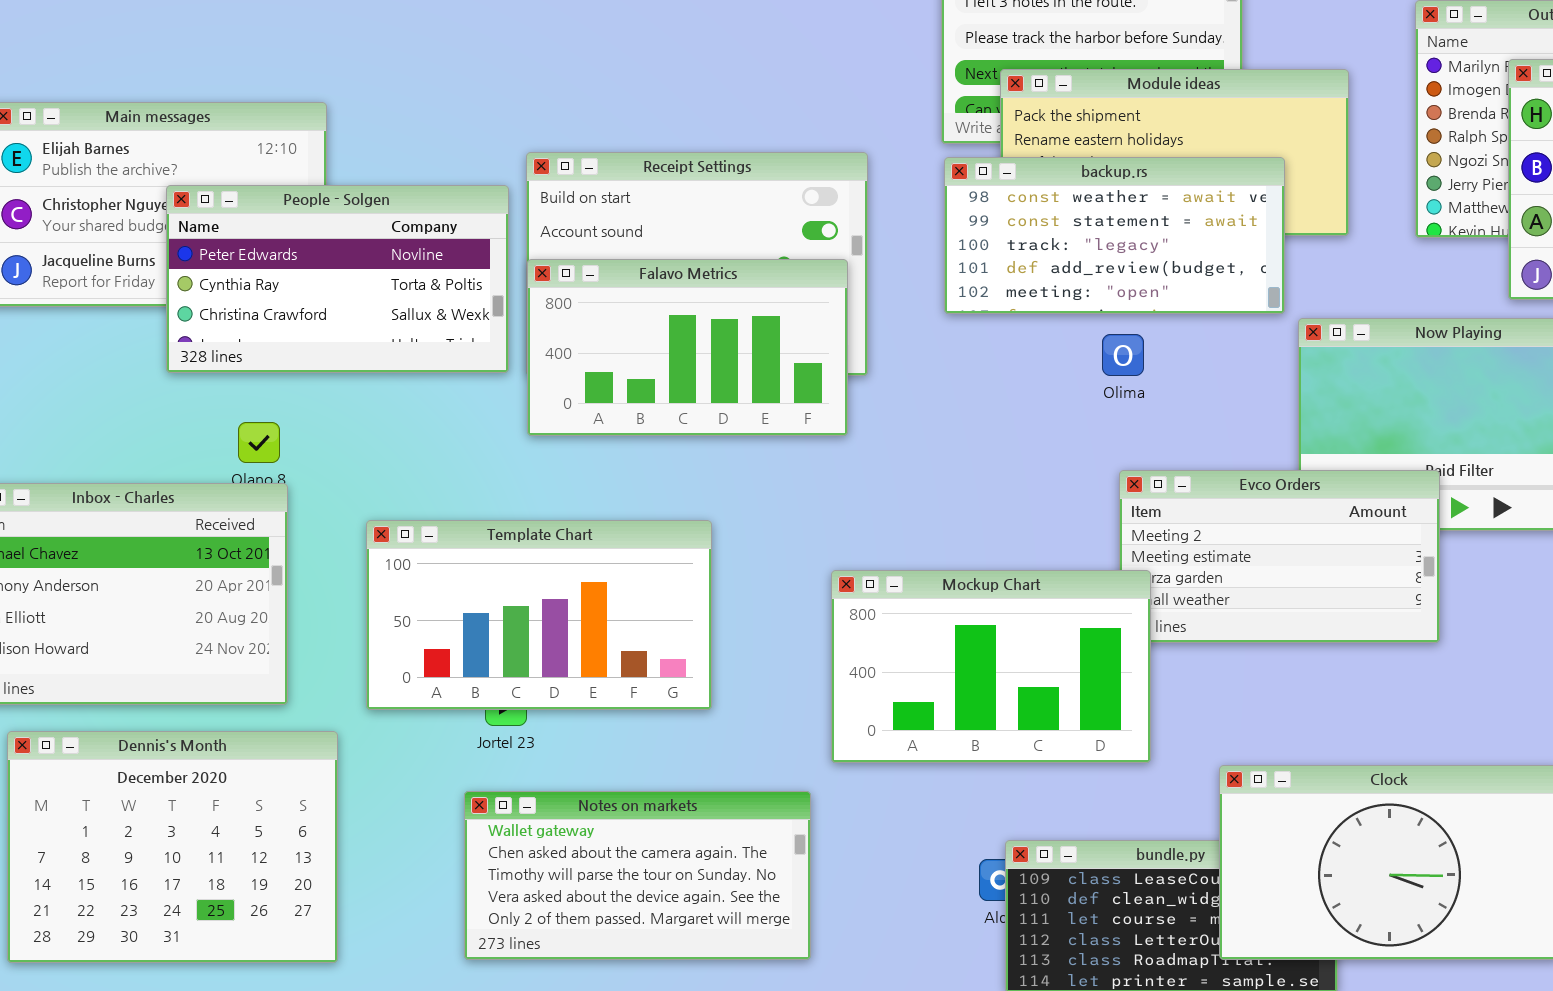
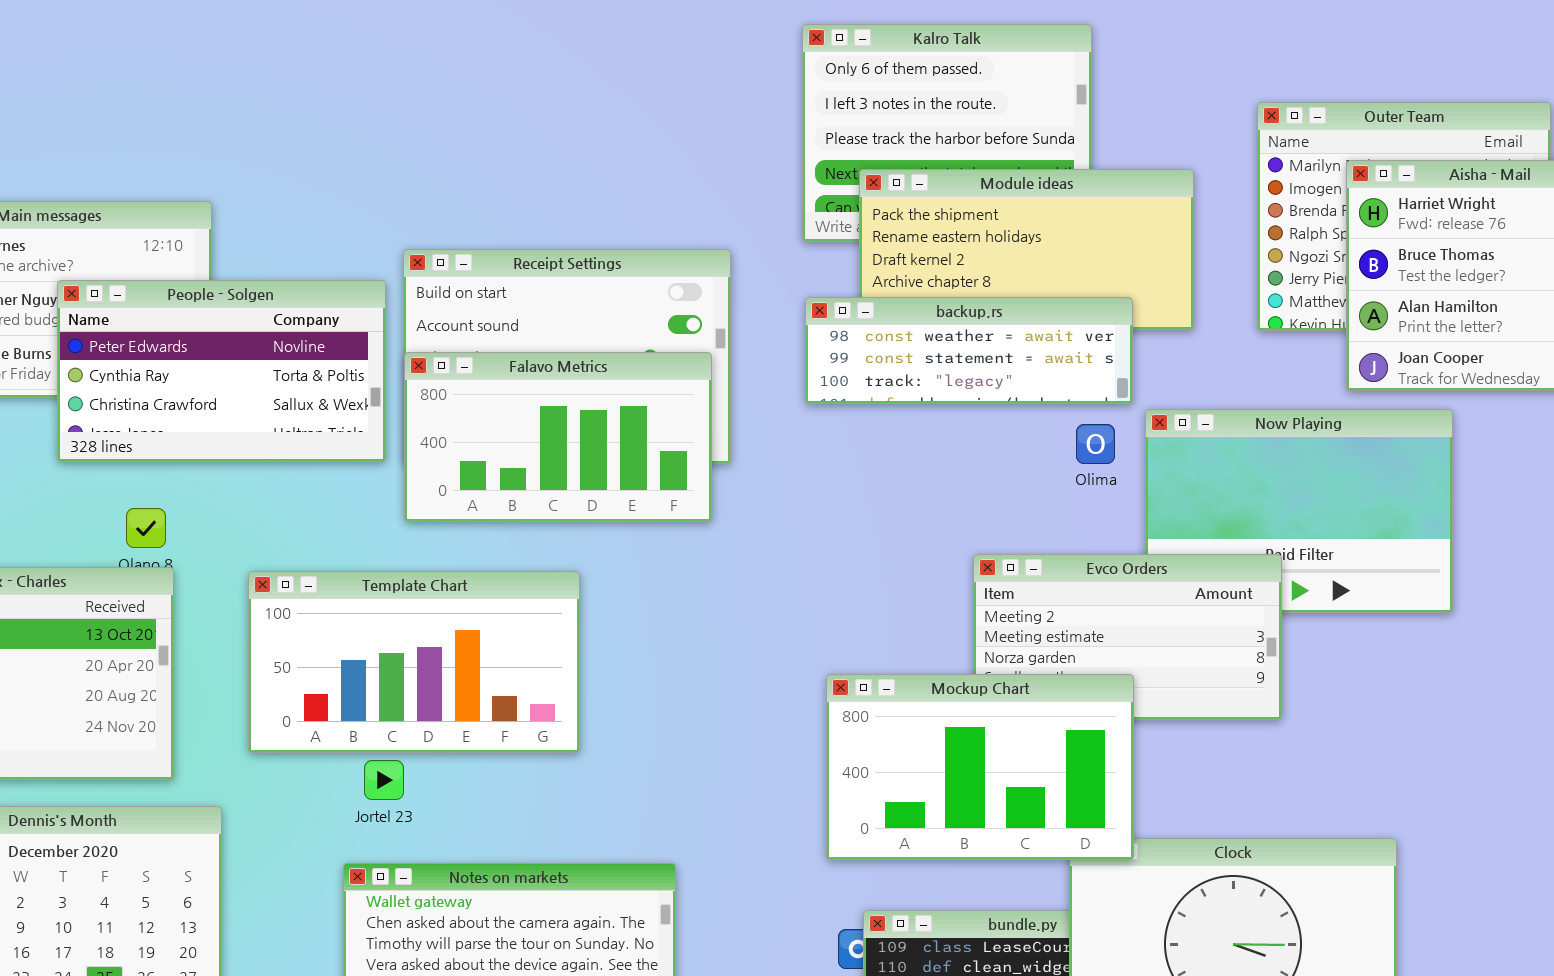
backup.rs: [944,157,1285,314] -> [805,297,1133,404], resized
Olima: [1102,334,1144,376] -> [1076,424,1115,464], moved
Template Chart: [366,520,712,710] -> [248,571,580,753], moved
Mockup Chart: [831,570,1151,763] -> [826,674,1134,860], moved

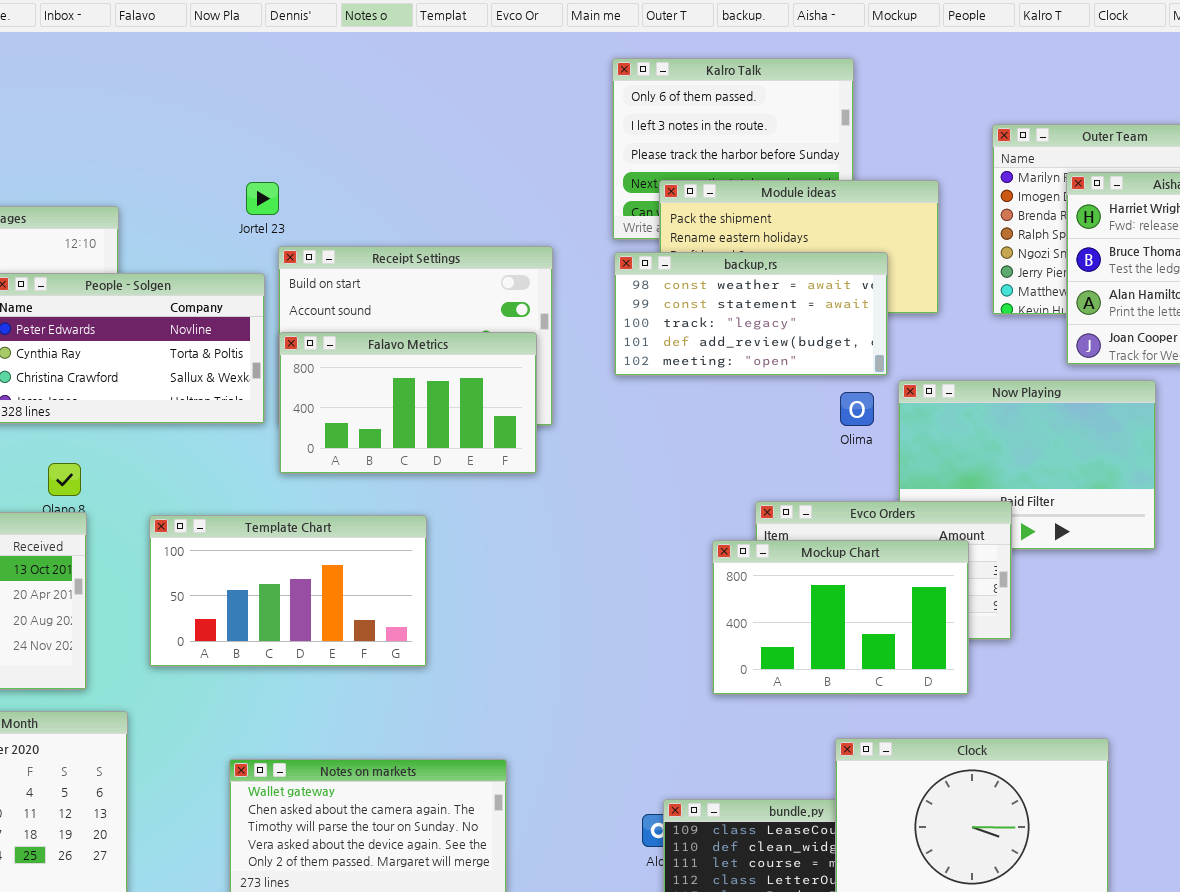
backup.rs: [805,297,1133,404] -> [614,252,888,376], resized
Mockup Chart: [826,674,1134,860] -> [712,540,969,695], moved
Jortel 23: [364,760,404,800] -> [246,182,279,215], moved

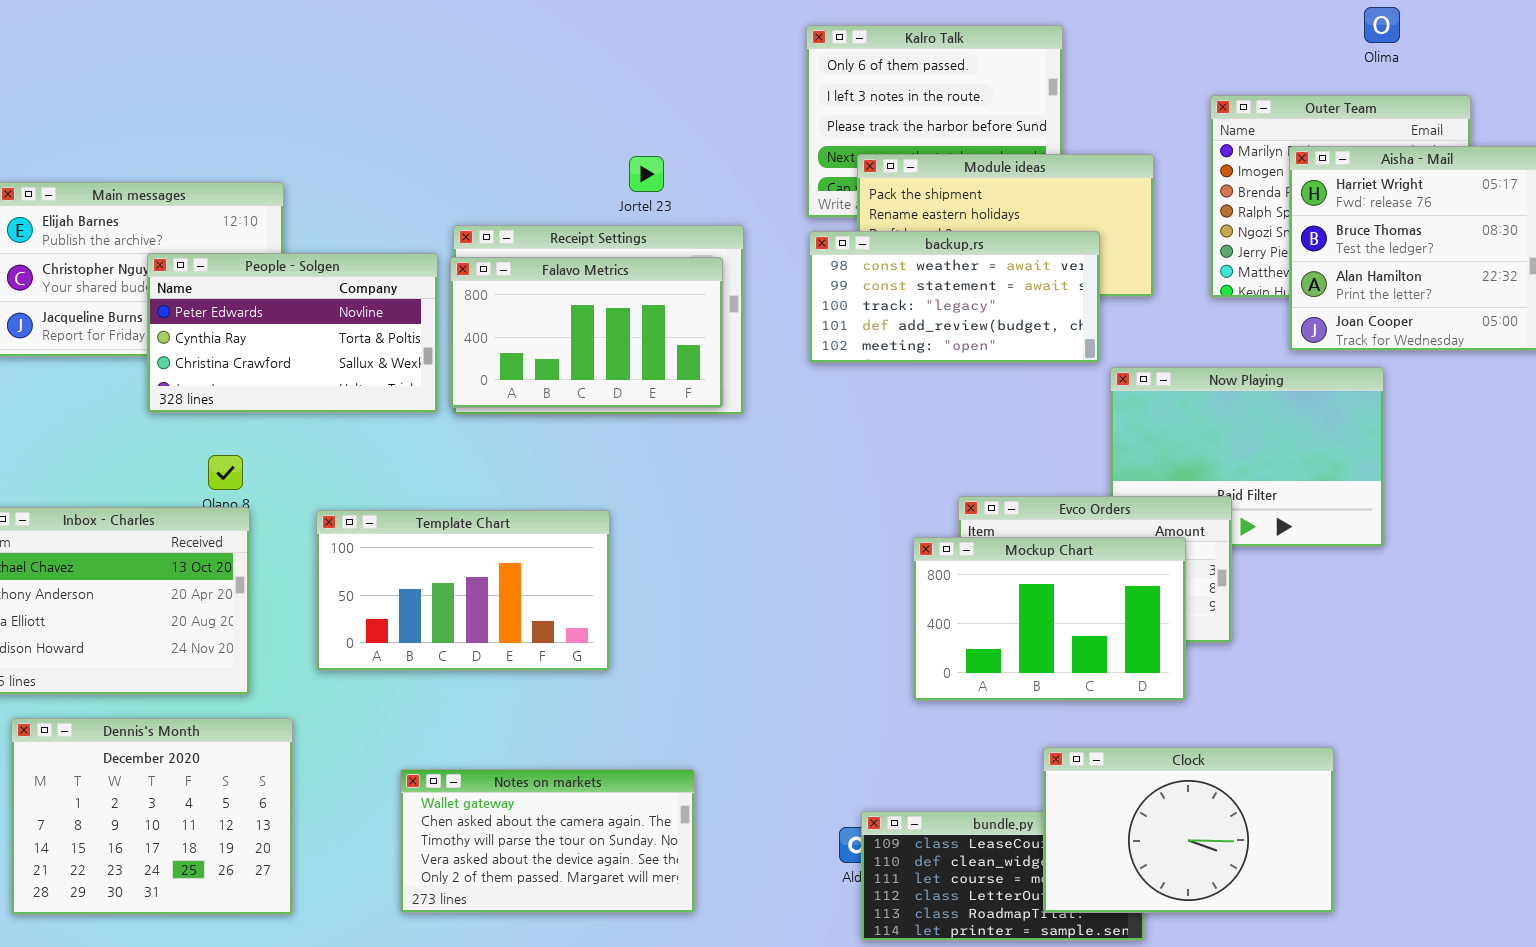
Jortel 23: [246,182,279,215] -> [629,156,664,192], moved
Falavo Metrics: [279,332,537,474] -> [450,257,723,408], moved
Olima: [840,392,874,426] -> [1364,7,1400,43], moved

